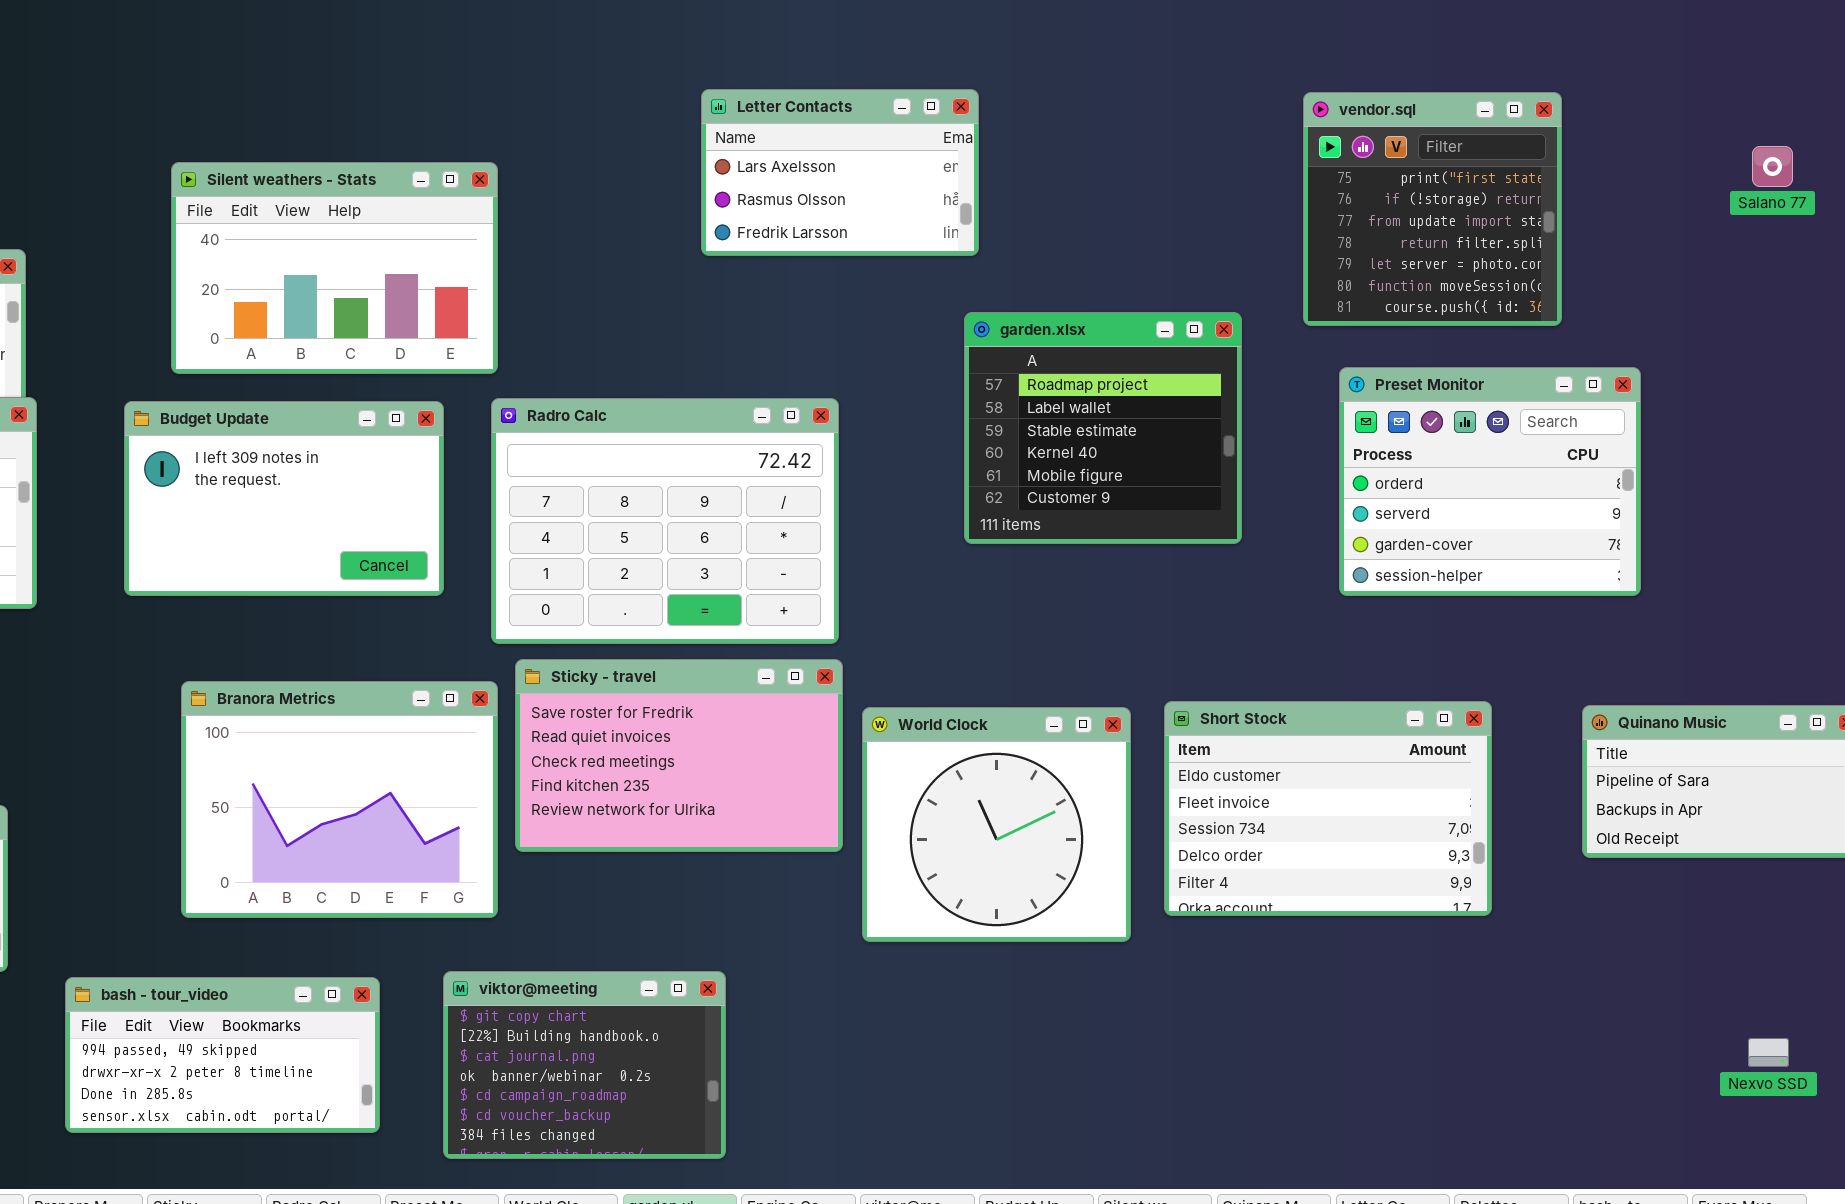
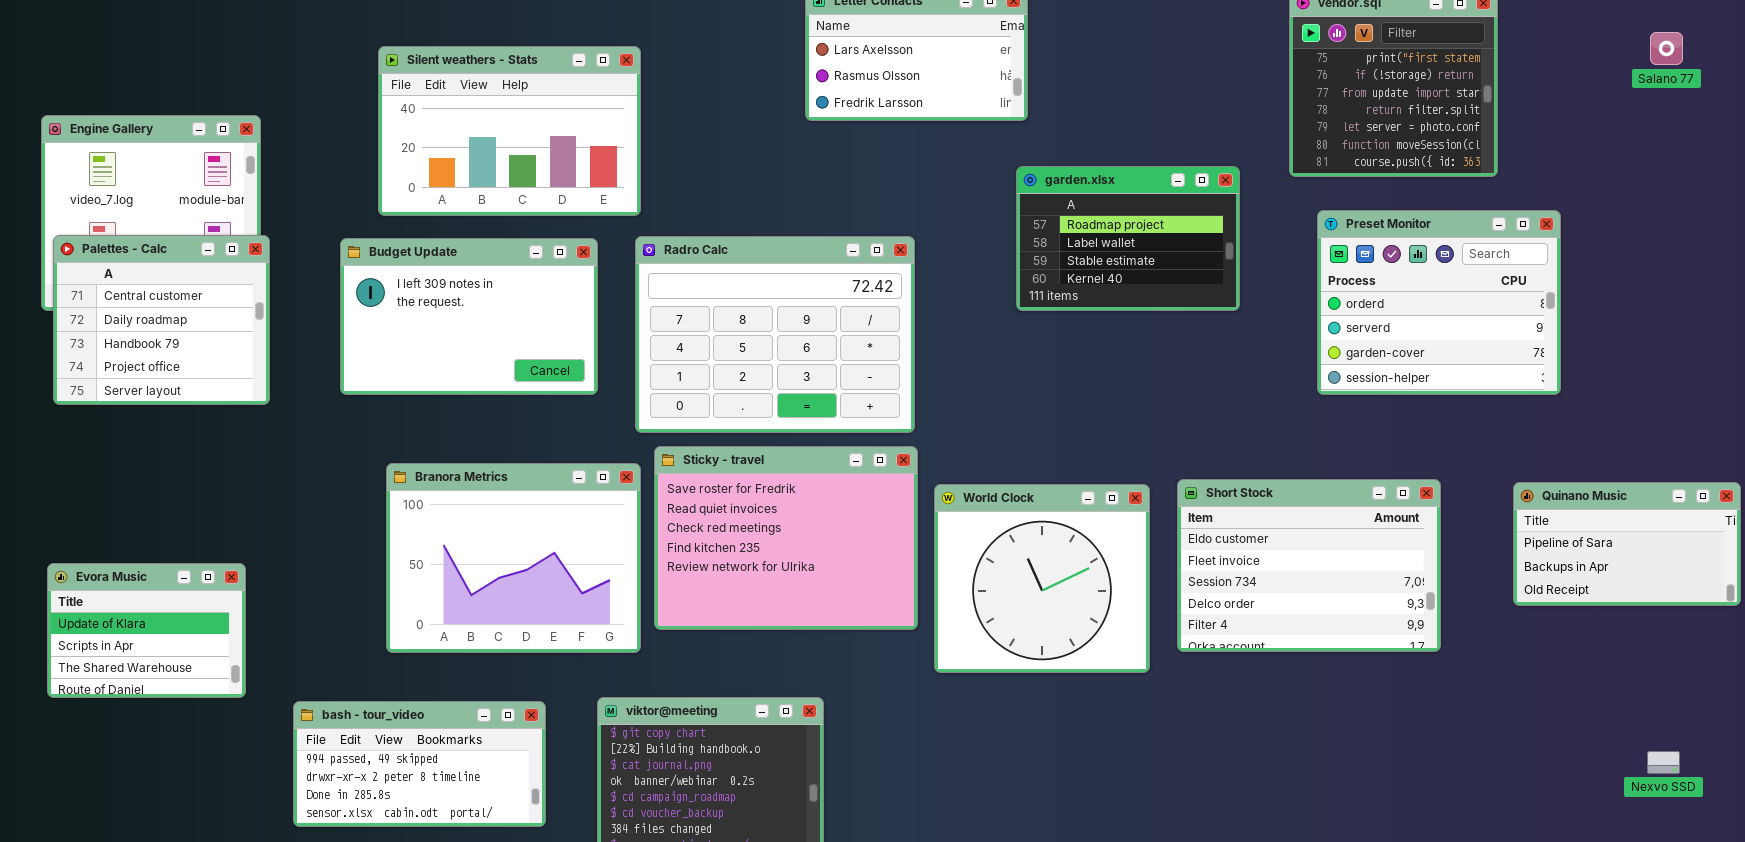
garden.xlsx: [964,312,1242,544] -> [1016,166,1240,311], resized
Sticky - travel: [515,659,843,852] -> [654,446,918,630], resized

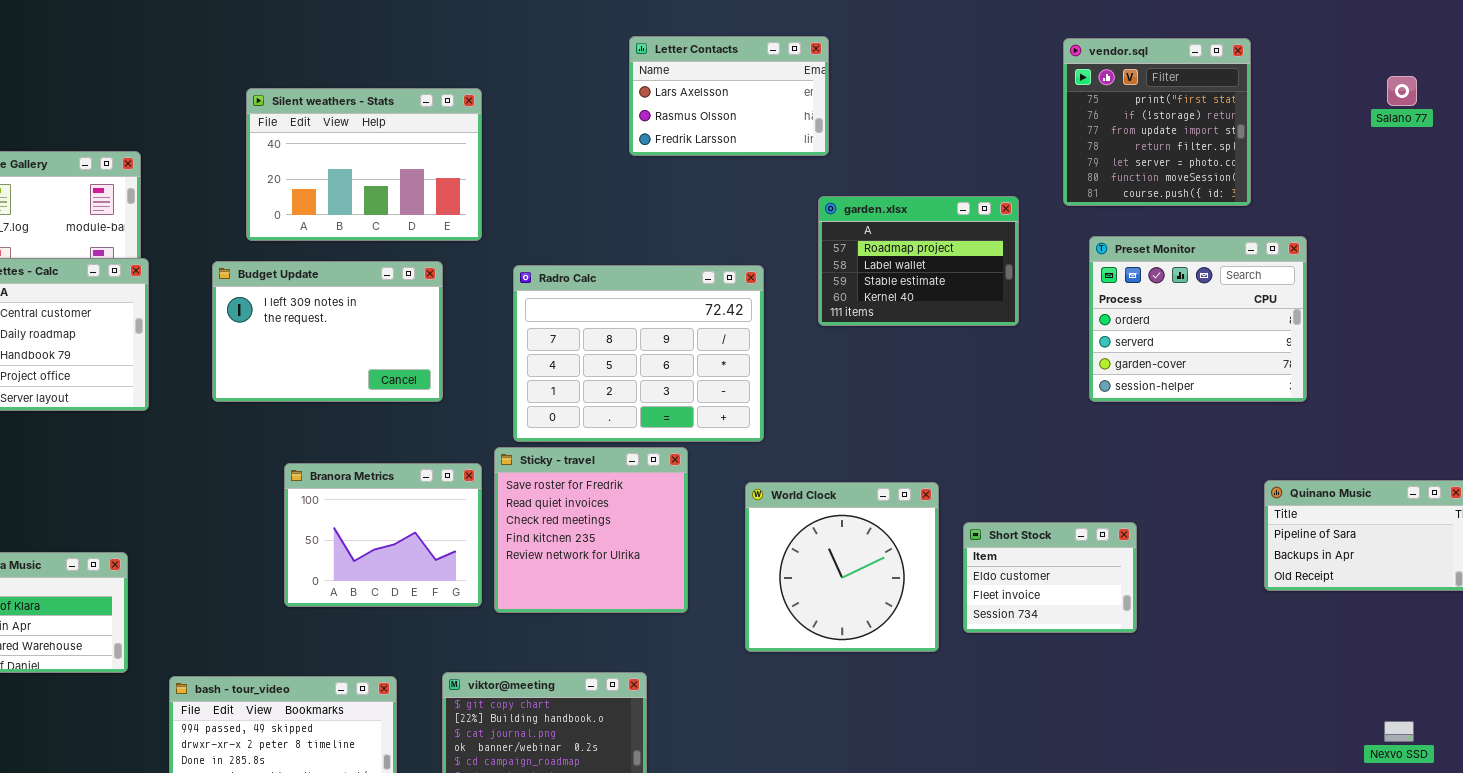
Radro Calc: [635,236,915,433] -> [513,265,764,442], moved
Sticky - travel: [654,446,918,630] -> [494,447,688,613], resized
Branora Metrics: [386,463,641,653] -> [284,463,482,607], resized
Short Stock: [1177,479,1441,652] -> [963,522,1137,633], resized

